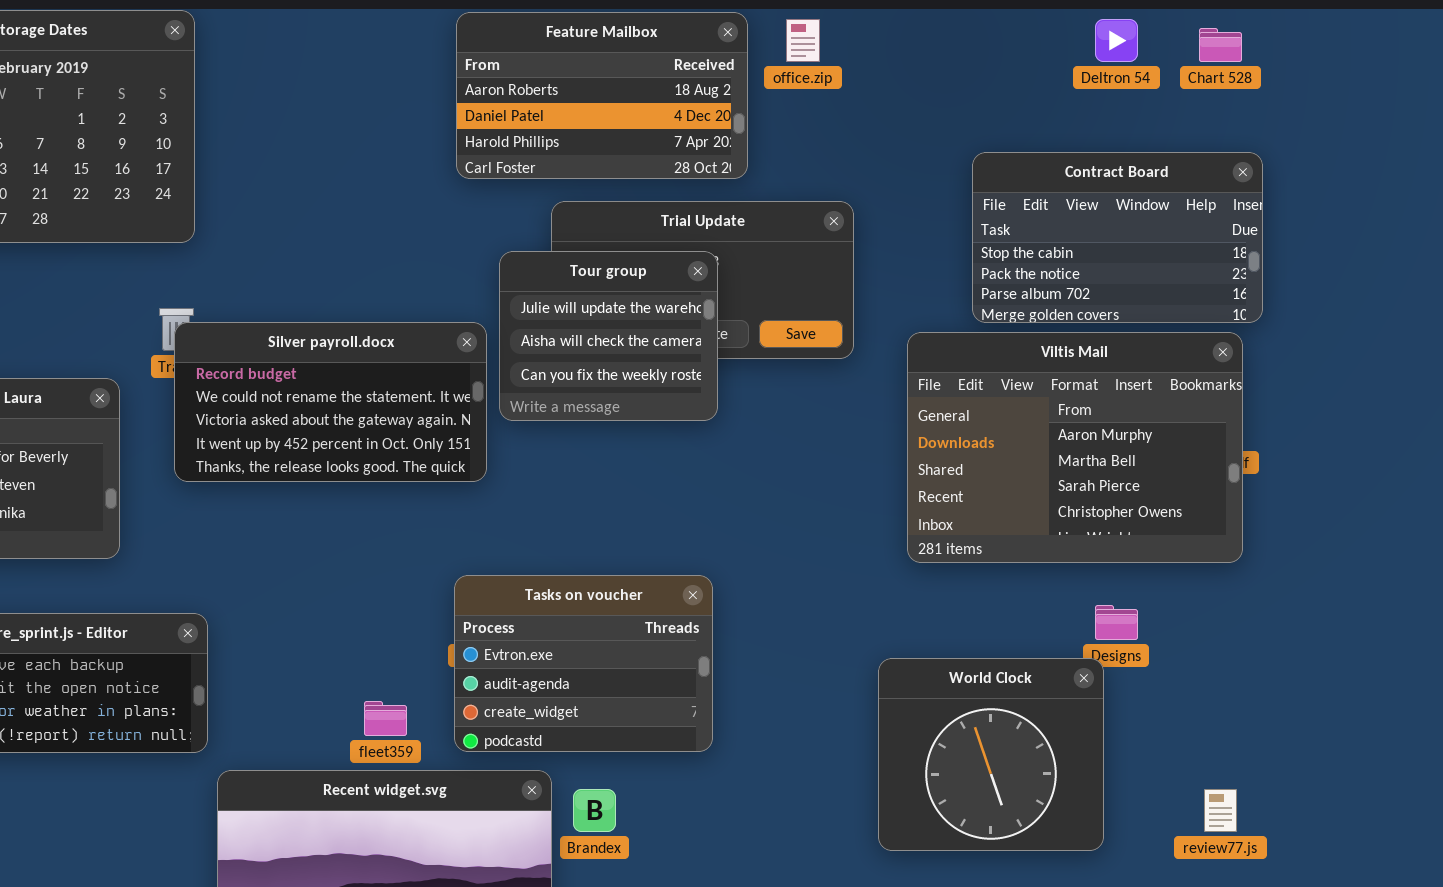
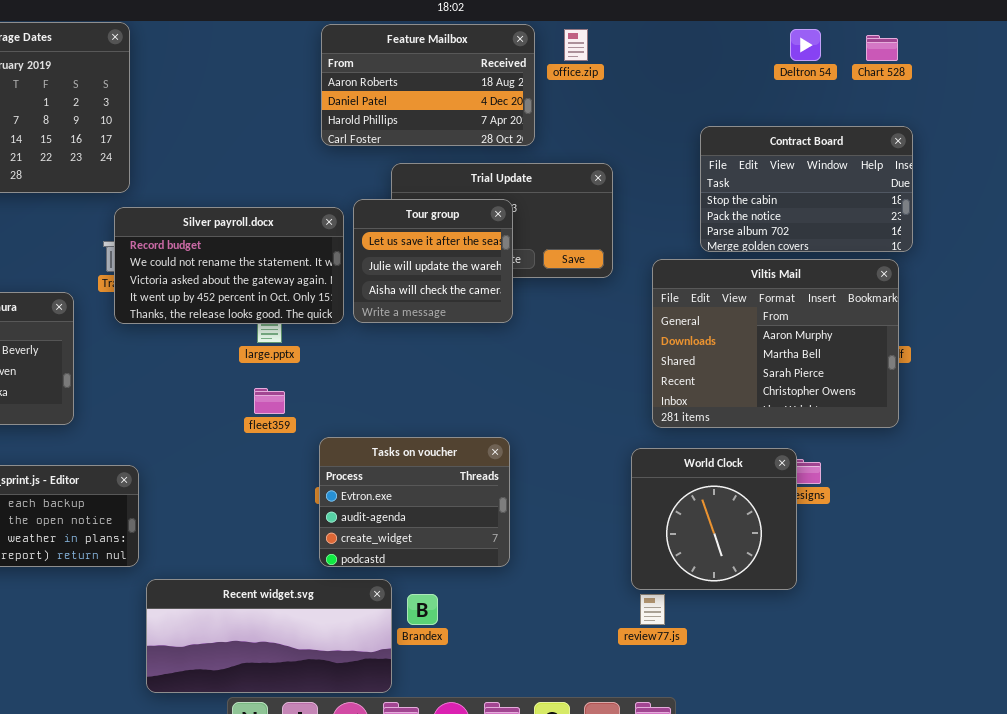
Tour group: [499,251,718,421] -> [353,199,513,323], scrolled up 1 row
Silver payroll.docx: [174,322,487,482] -> [114,207,344,324], moved
World Clock: [878,658,1104,851] -> [631,448,797,590], moved
fleet359: [364,701,407,736] -> [254,388,285,414], moved
review77.js: [1204,789,1237,832] -> [640,594,665,625], moved

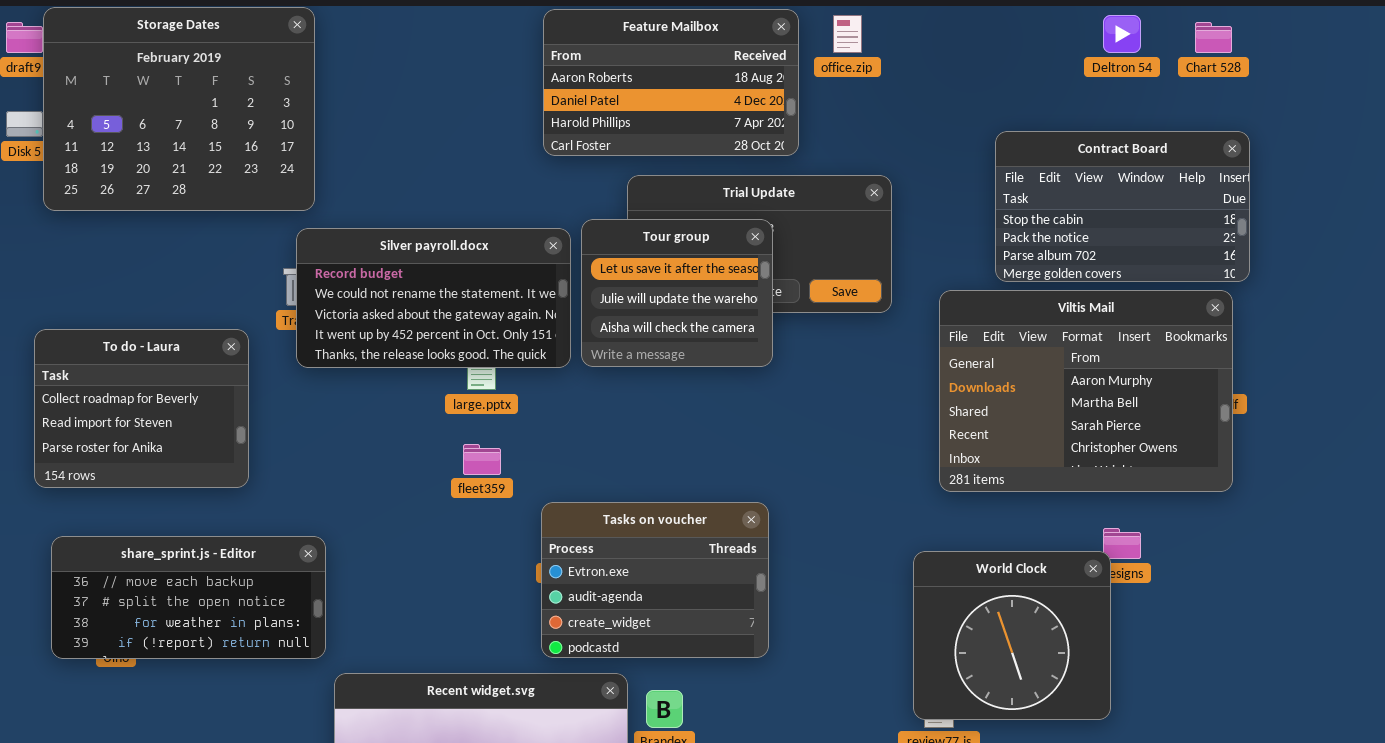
World Clock: [631,448,797,590] -> [913,551,1111,720], moved

